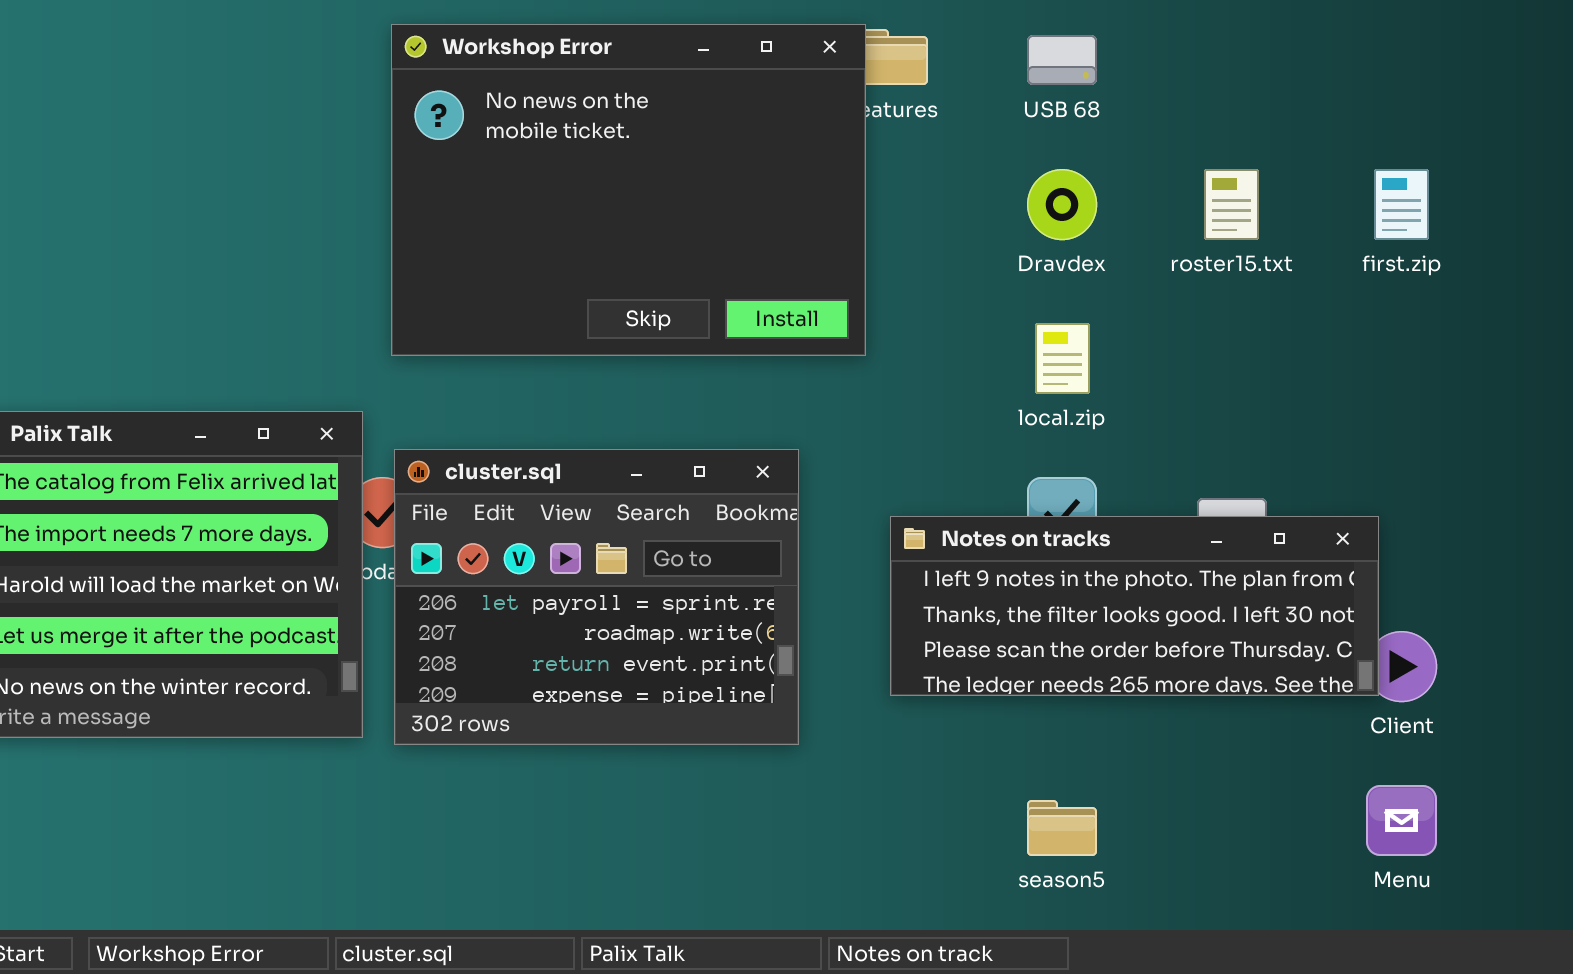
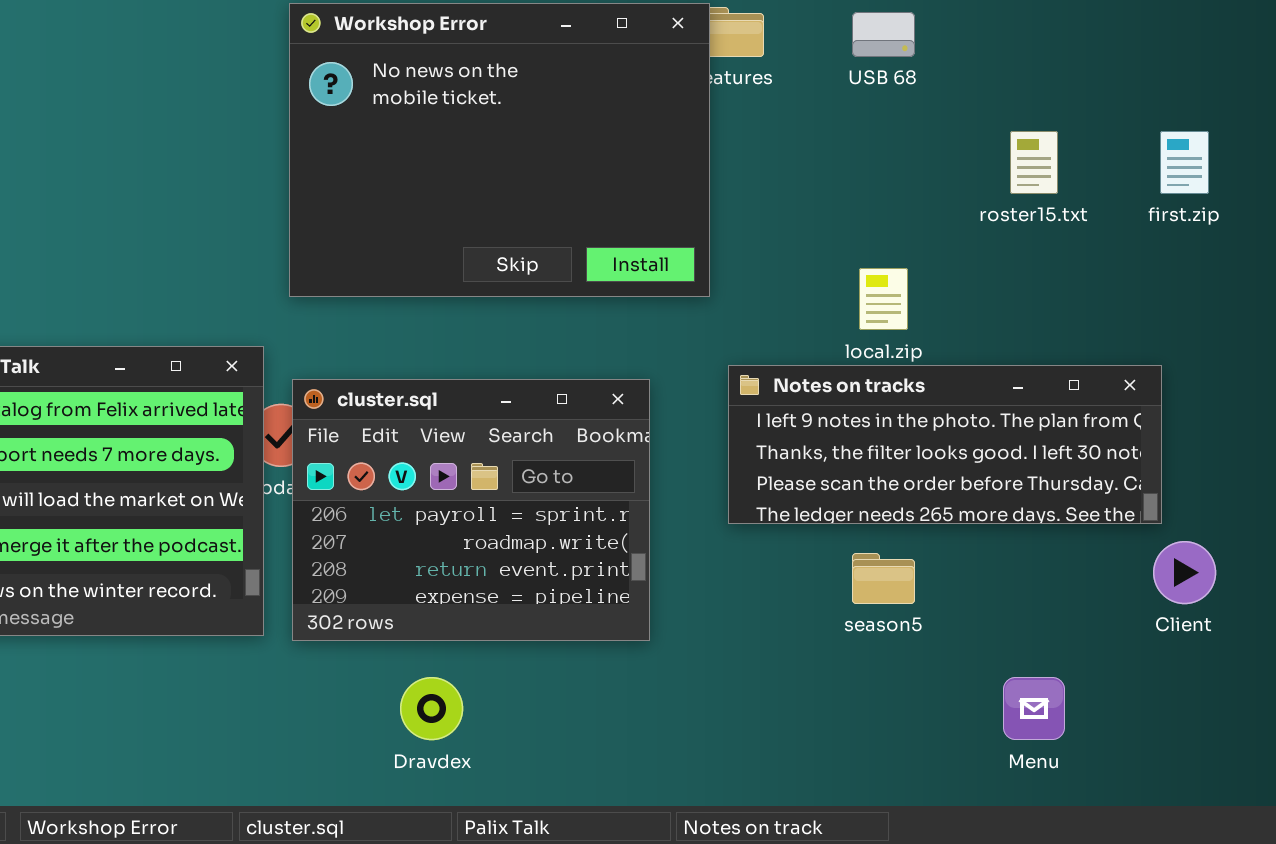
Dravdex: [1027,169,1097,240] -> [400,677,463,740], moved
Notes on tracks: [890,516,1379,696] -> [728,365,1162,524], moved
Menu: [1366,785,1437,856] -> [1003,677,1065,740], moved
season5: [1027,800,1097,856] -> [852,553,915,604], moved

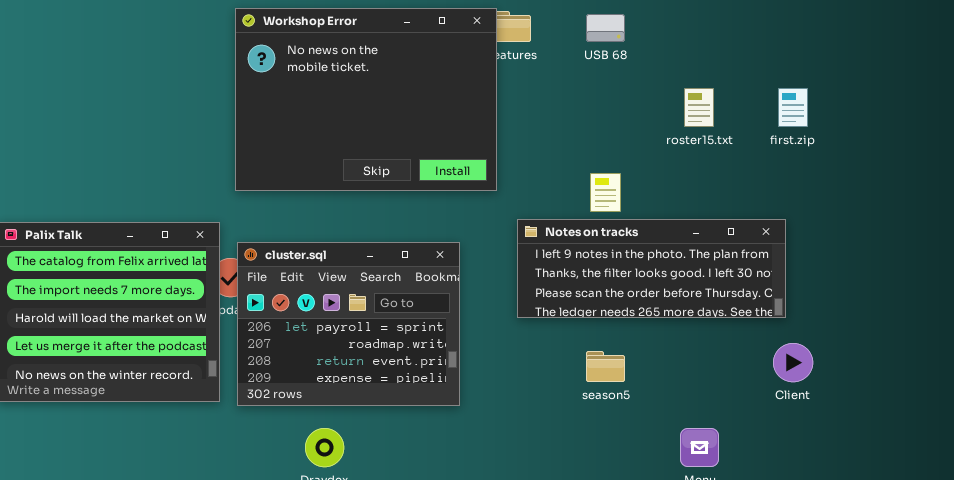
Notes on tracks: [728,365,1162,524] -> [517,219,786,318], moved

